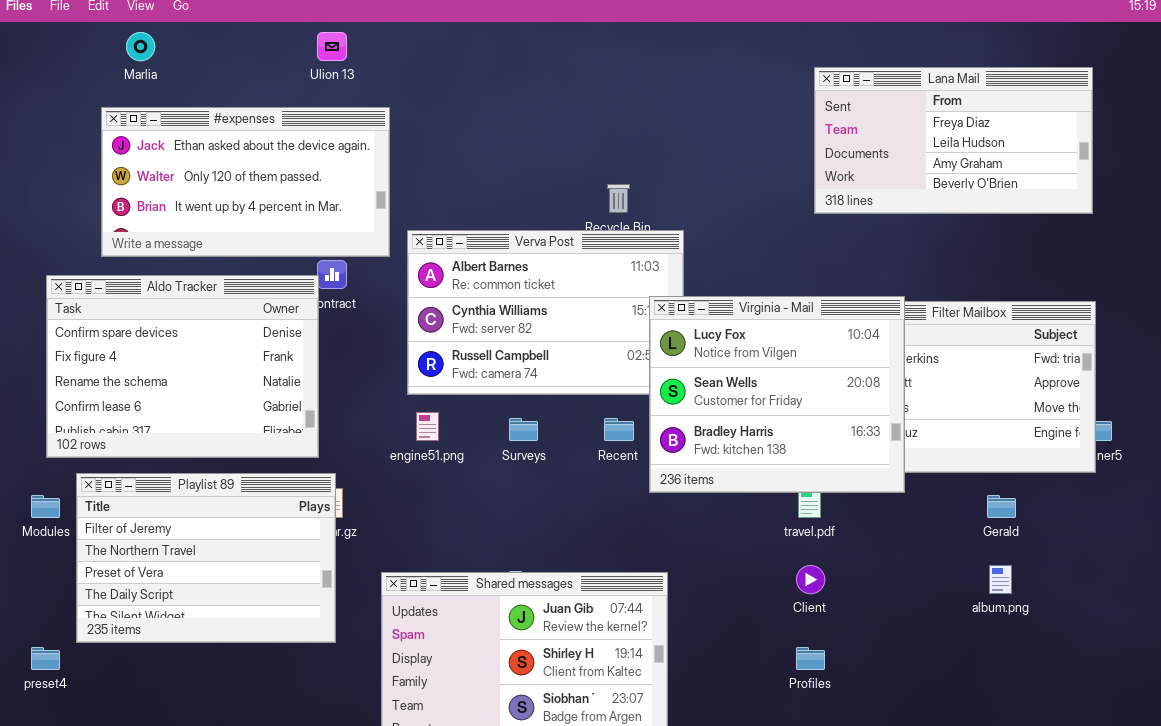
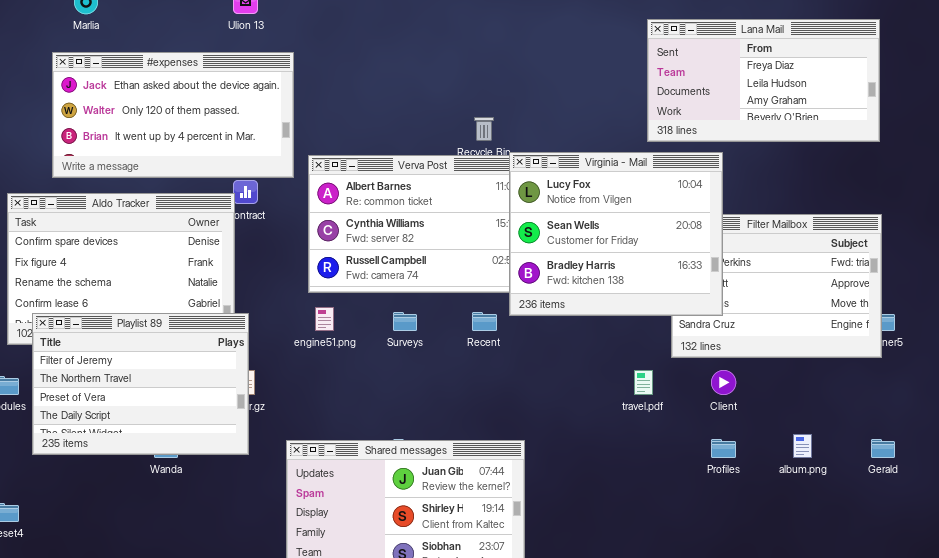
Virginia - Mail: [649,296,905,493] -> [509,152,723,316], moved
Playlist 89: [76,473,336,643] -> [32,313,249,455], moved
Gerald: [987,495,1016,518] -> [871,439,895,458], moved
Client: [796,565,825,594] -> [711,370,736,395], moved
Profiles: [796,647,825,670] -> [711,439,736,458], moved

